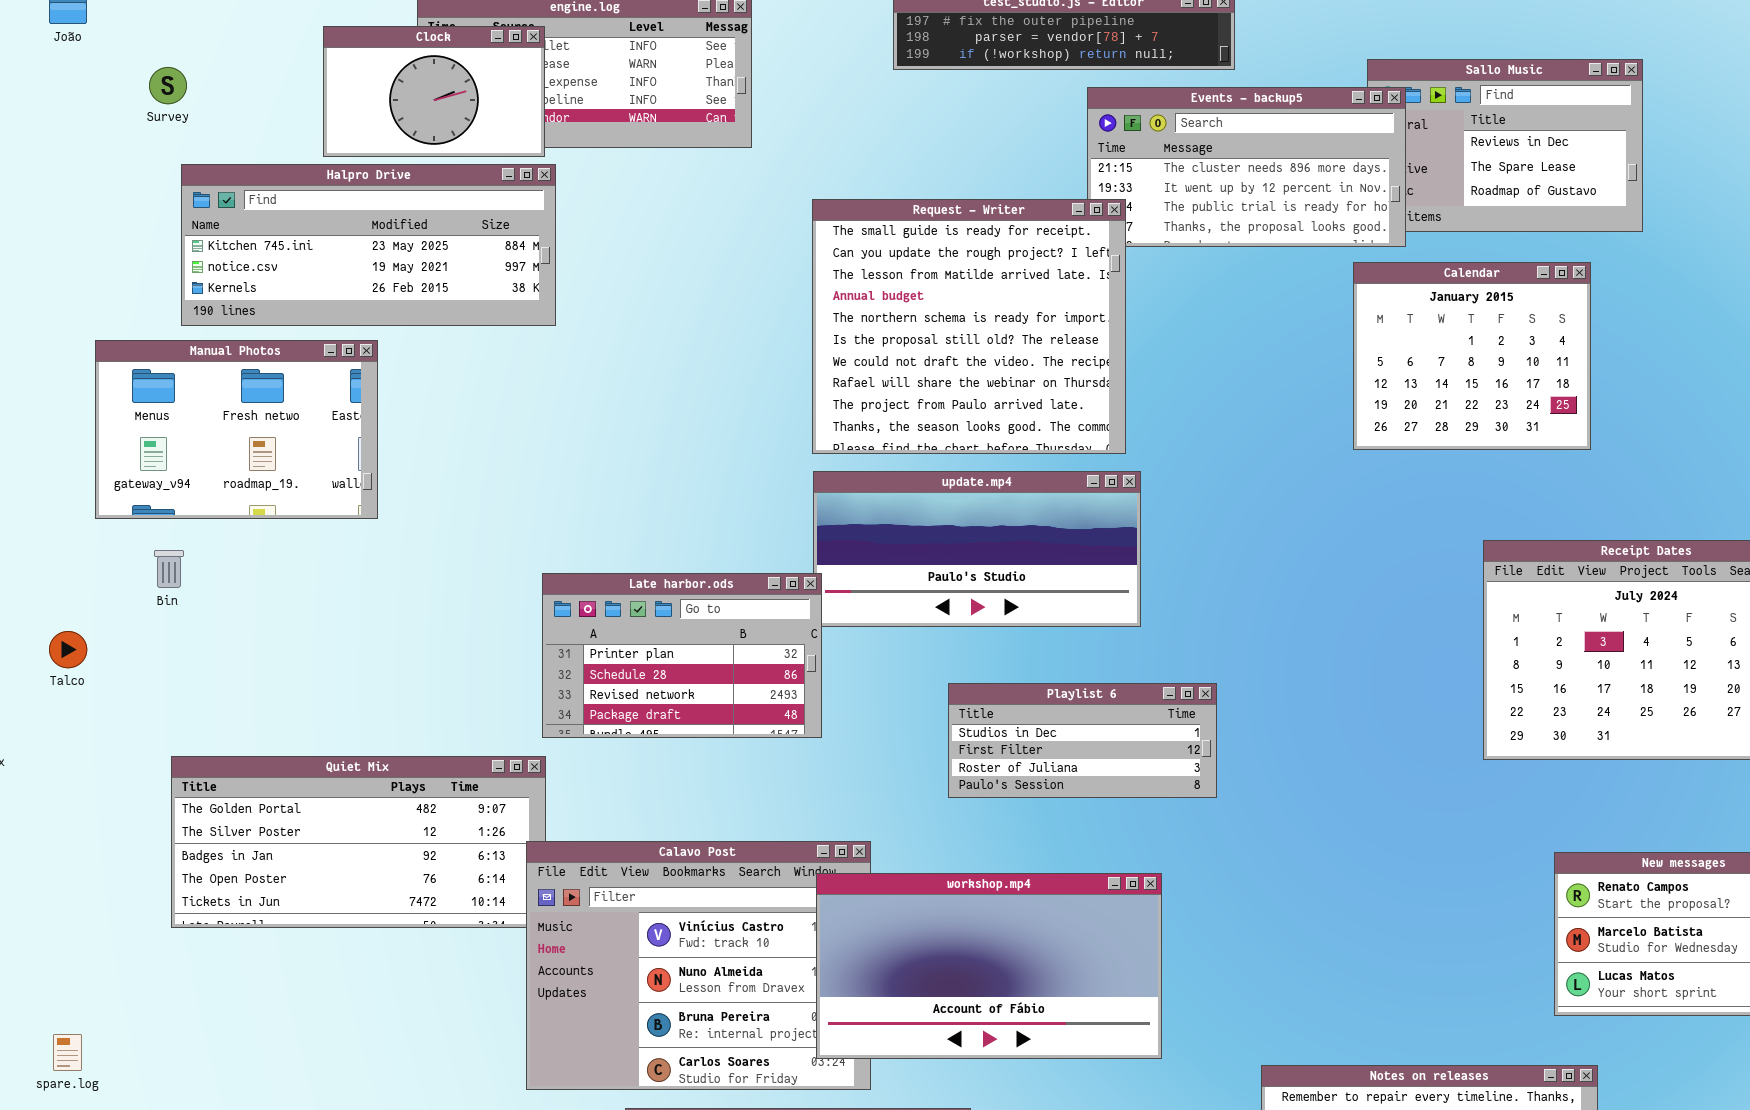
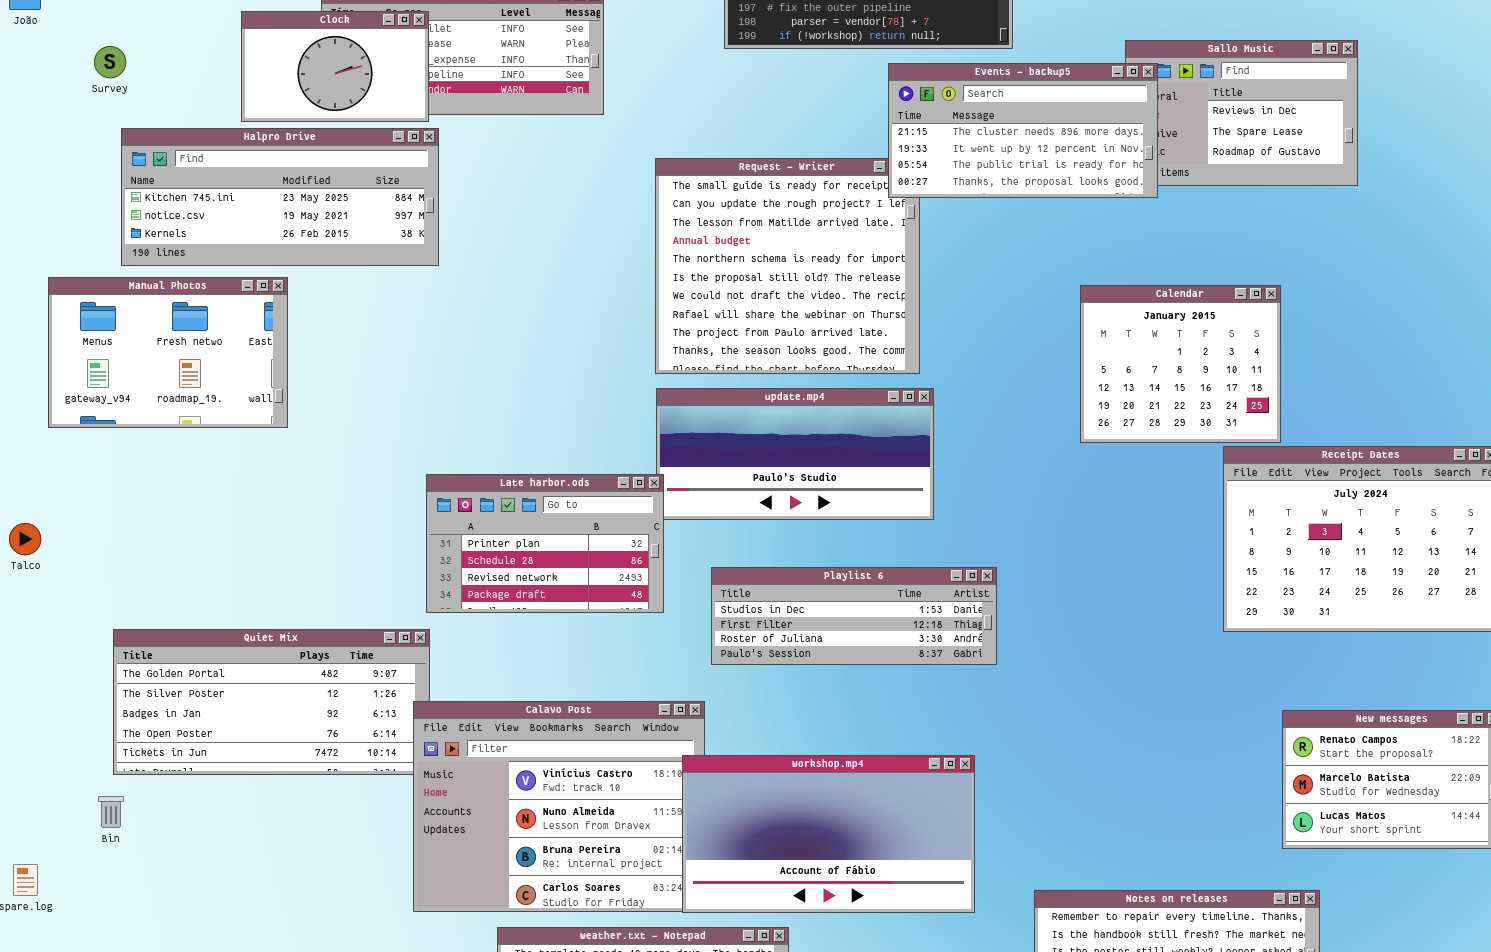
Events - backup5: [1087,87,1406,247] -> [888,63,1158,198], raised
Calendar: [1353,262,1591,450] -> [1080,285,1281,443], moved
Bin: [154,550,184,588] -> [98,796,124,828], moved
Playlist 6: [948,683,1217,798] -> [711,567,997,665], resized
workshop.mp4: [816,873,1162,1059] -> [682,755,975,913], moved

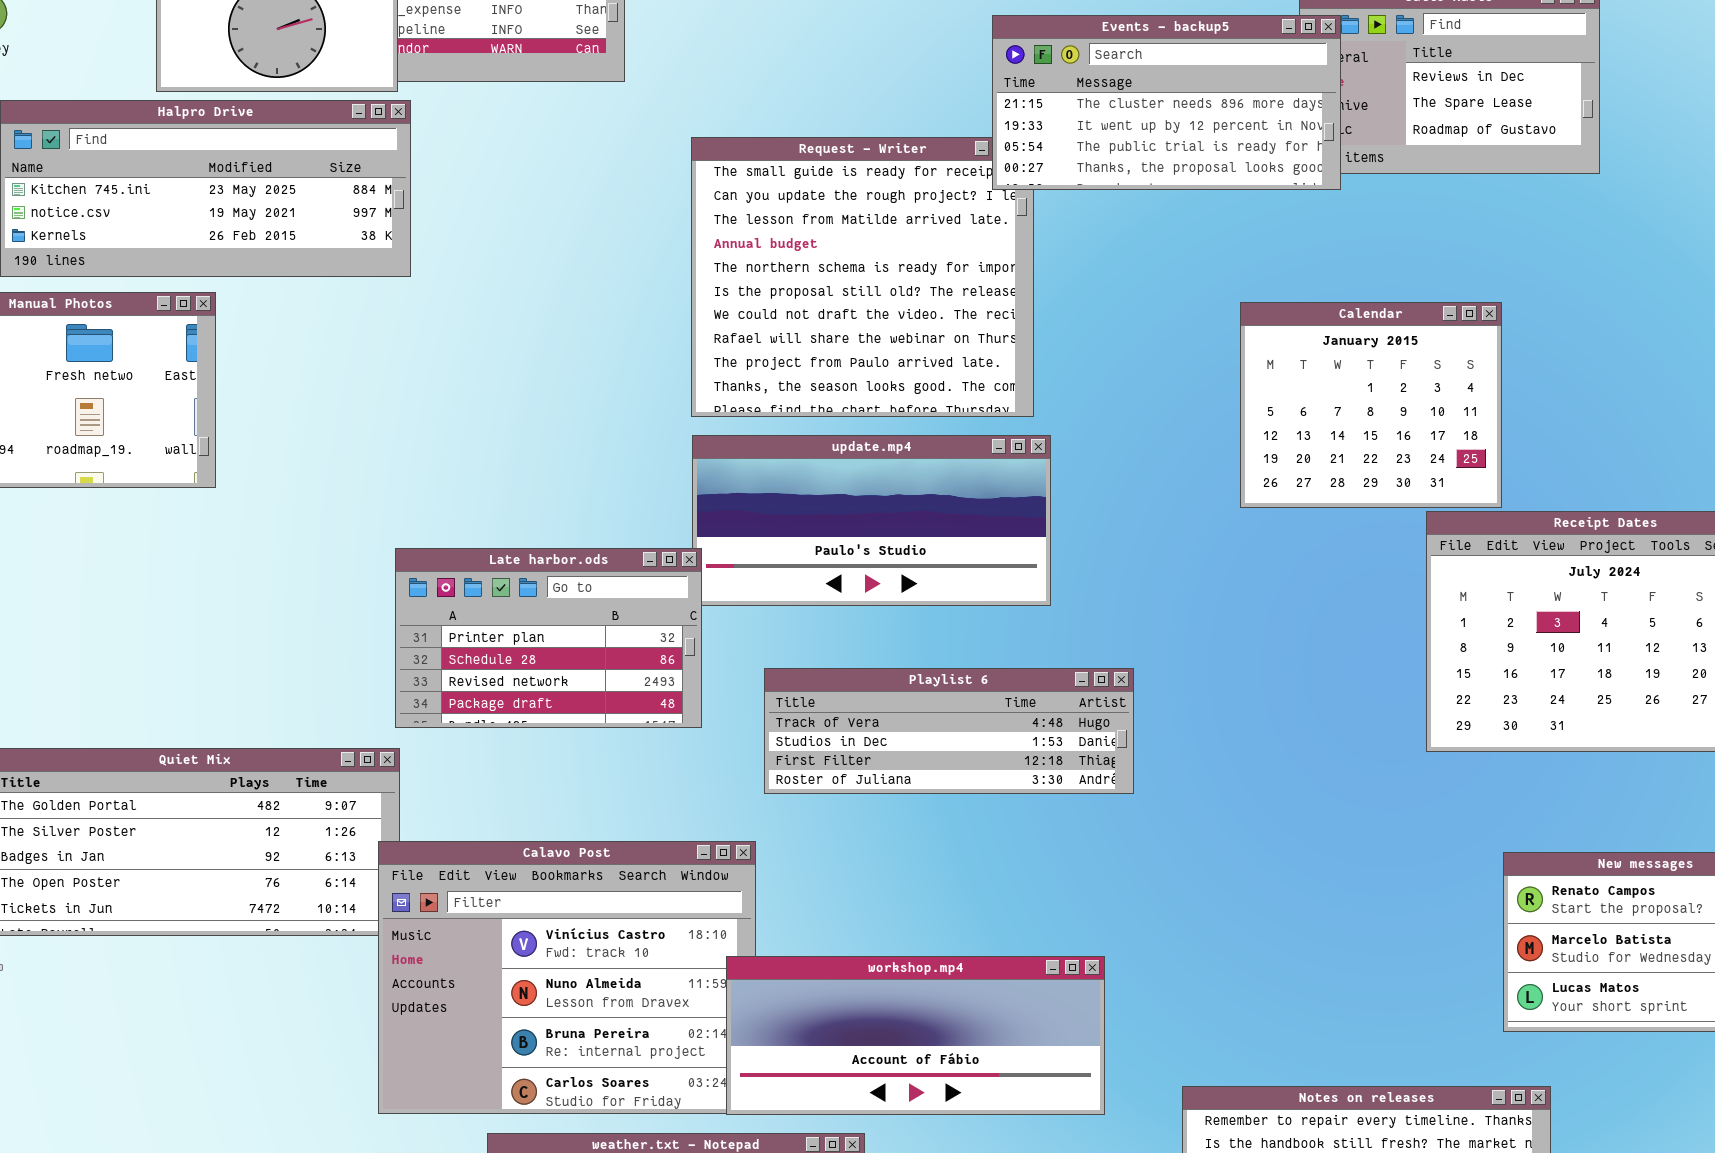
Playlist 6: [711,567,997,665] -> [764,668,1134,794], scrolled up 1 row
workshop.mp4: [682,755,975,913] -> [726,956,1105,1115], resized

